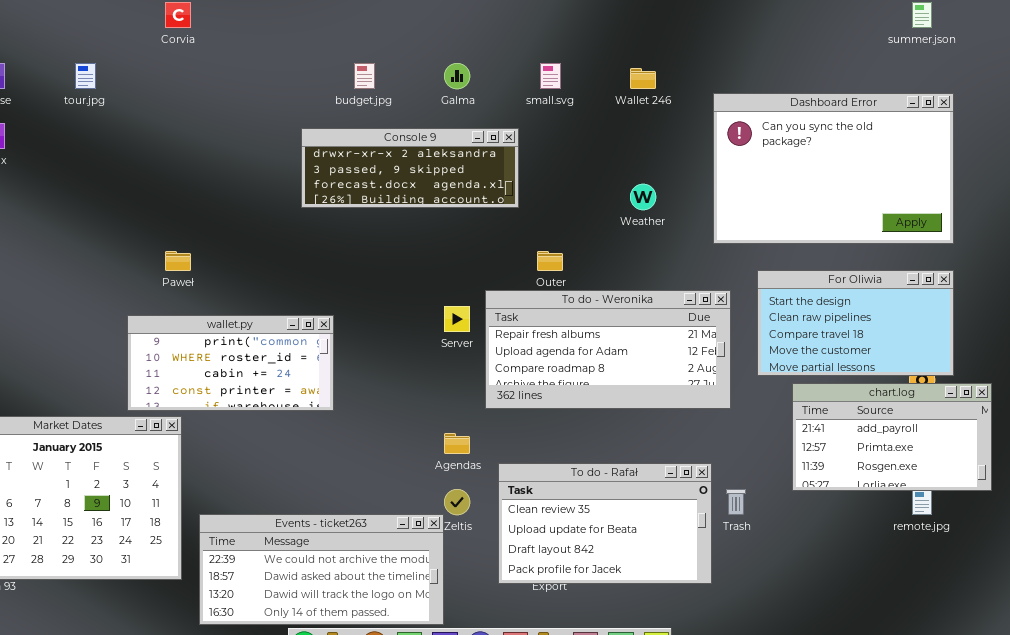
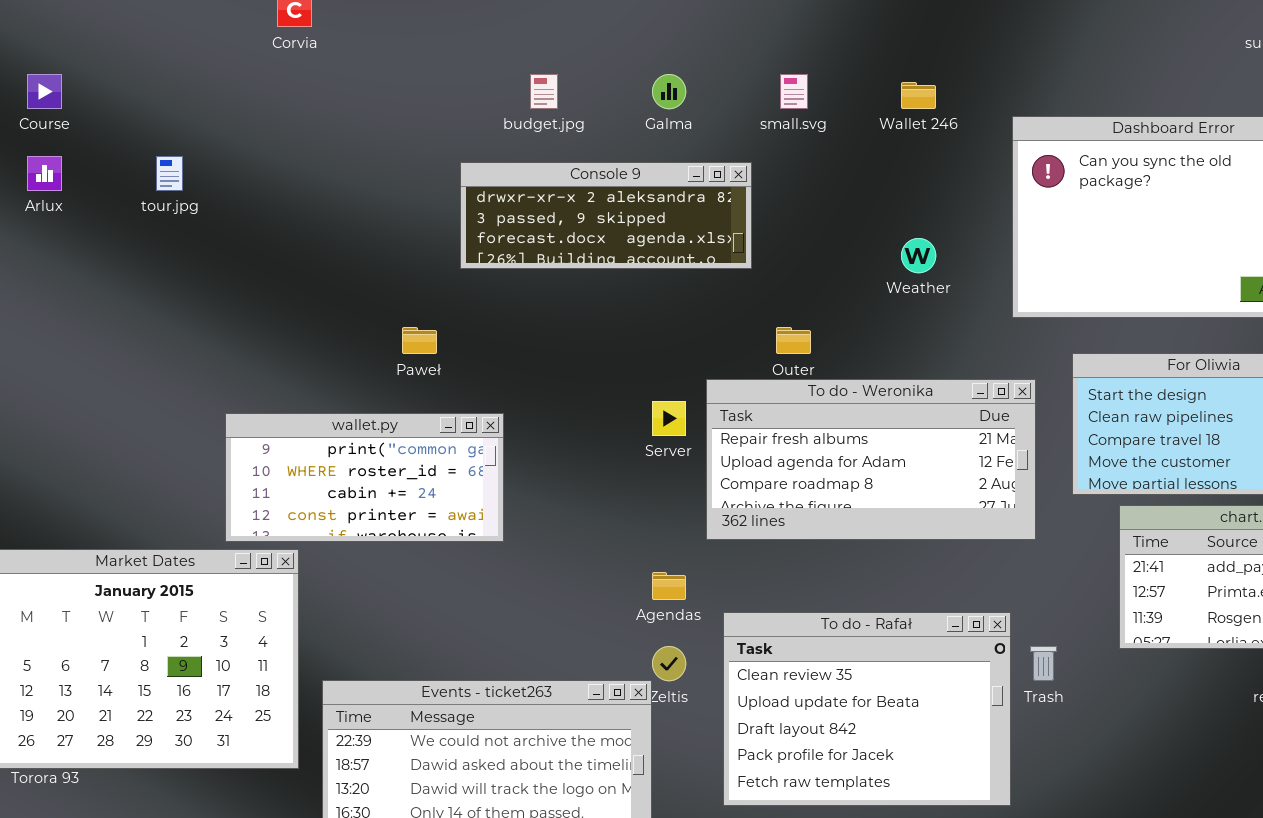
tour.jpg: [75,63,96,89] -> [156,156,183,191], moved
Paweł: [165,251,191,271] -> [402,327,437,354], moved
To do - Rafał: [498,463,712,584] -> [723,612,1011,806], resized

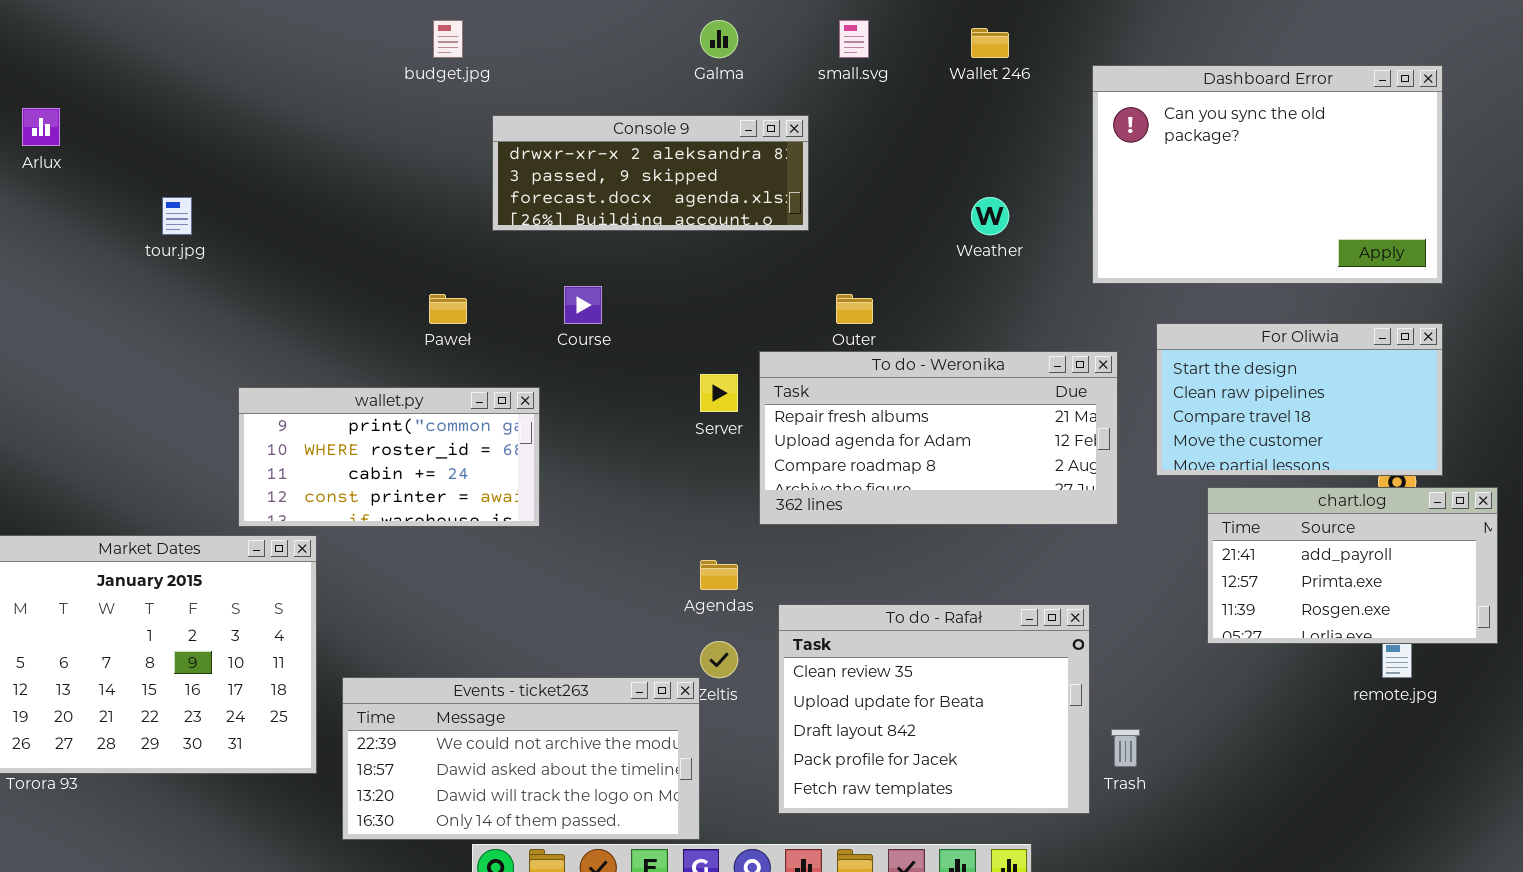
Course: [27,74,62,109] -> [564,286,602,324], moved
budget.jpg: [530,74,558,109] -> [433,20,463,58], moved
tour.jpg: [156,156,183,191] -> [162,197,192,235], moved
Trash: [1030,646,1057,681] -> [1111,729,1140,767], moved

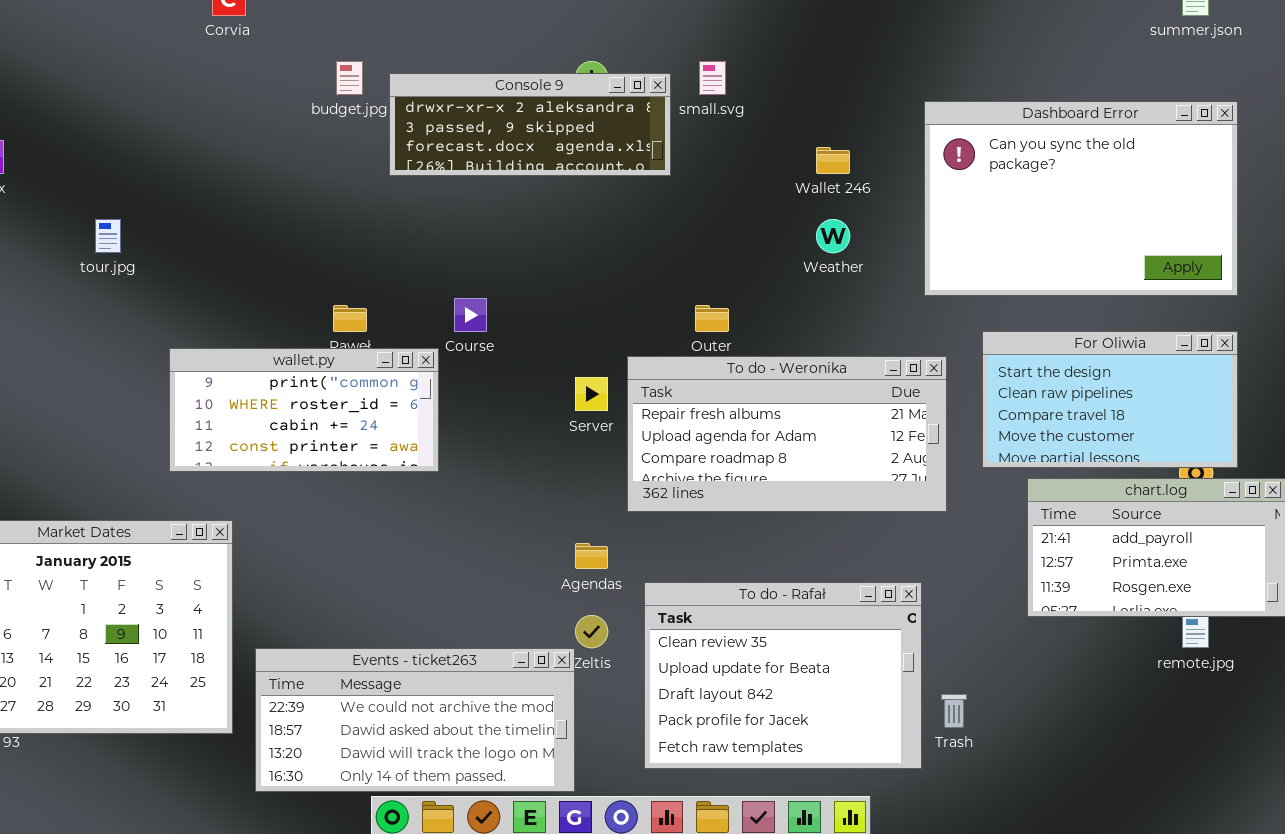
Wallet 246: [971,28,1009,58] -> [816,147,850,174], moved
Console 9: [492,115,809,231] -> [389,73,671,176], moved
wallet.py: [238,387,540,527] -> [169,348,439,472], moved

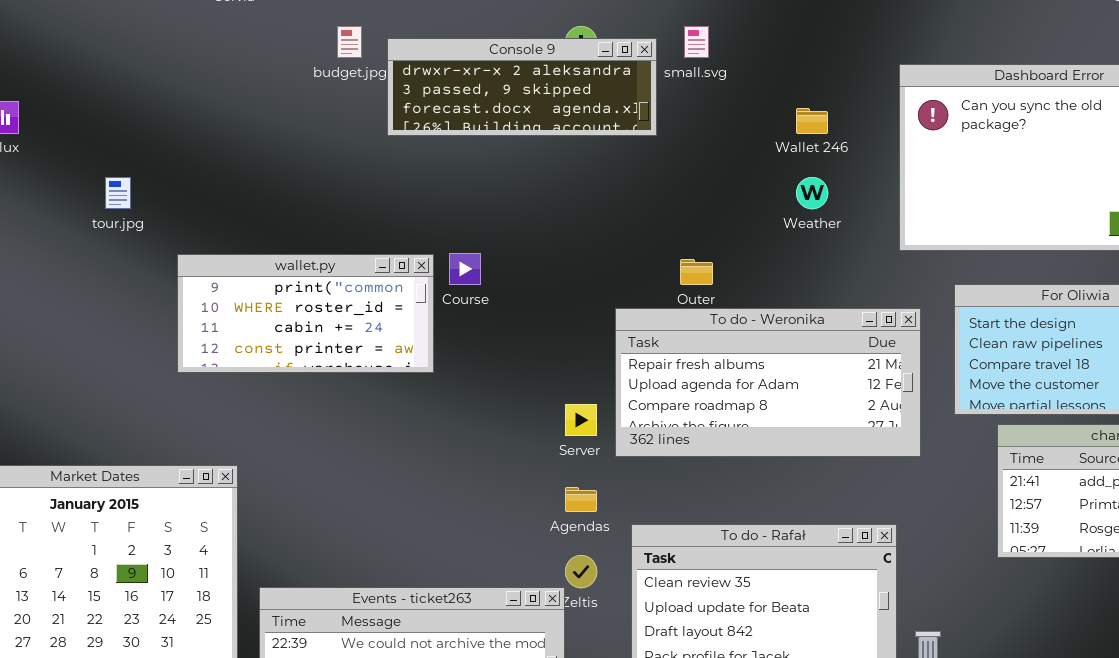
wallet.py: [169,348,439,472] -> [177,254,434,373], moved
Server: [575,377,608,411] -> [565,404,597,436], moved

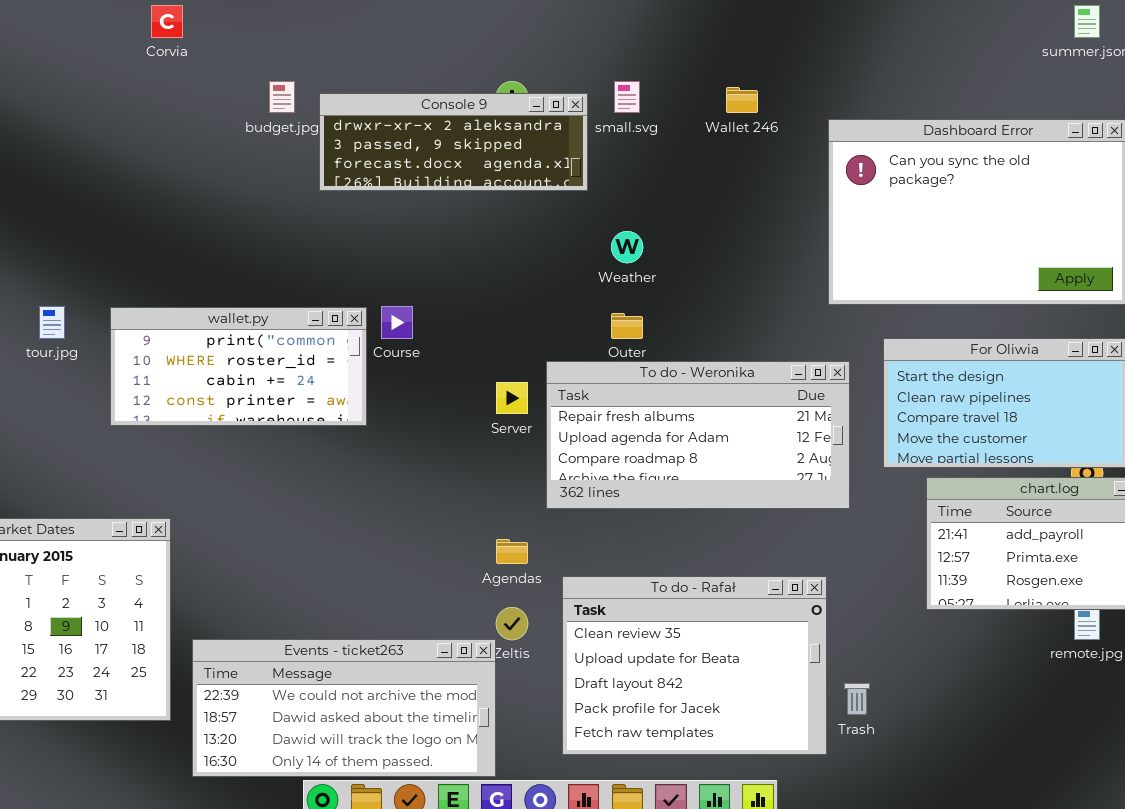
Wallet 246: [796,108,828,134] -> [726,87,758,113], moved
tour.jpg: [105,177,131,209] -> [39,306,65,339], moved
Weather: [796,177,828,209] -> [611,231,643,263], moved
Server: [565,404,597,436] -> [496,382,528,414], moved

